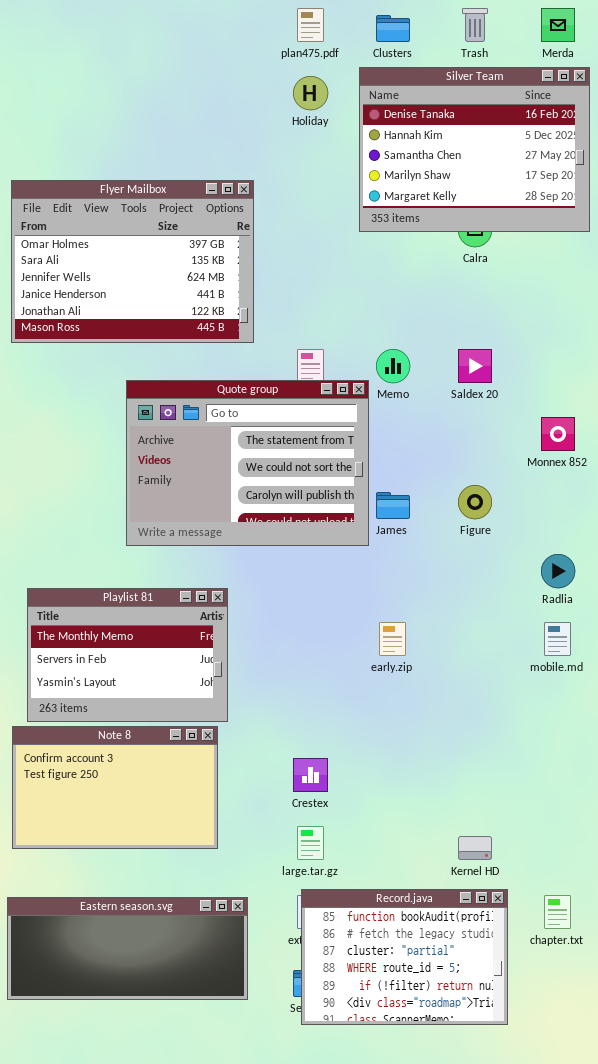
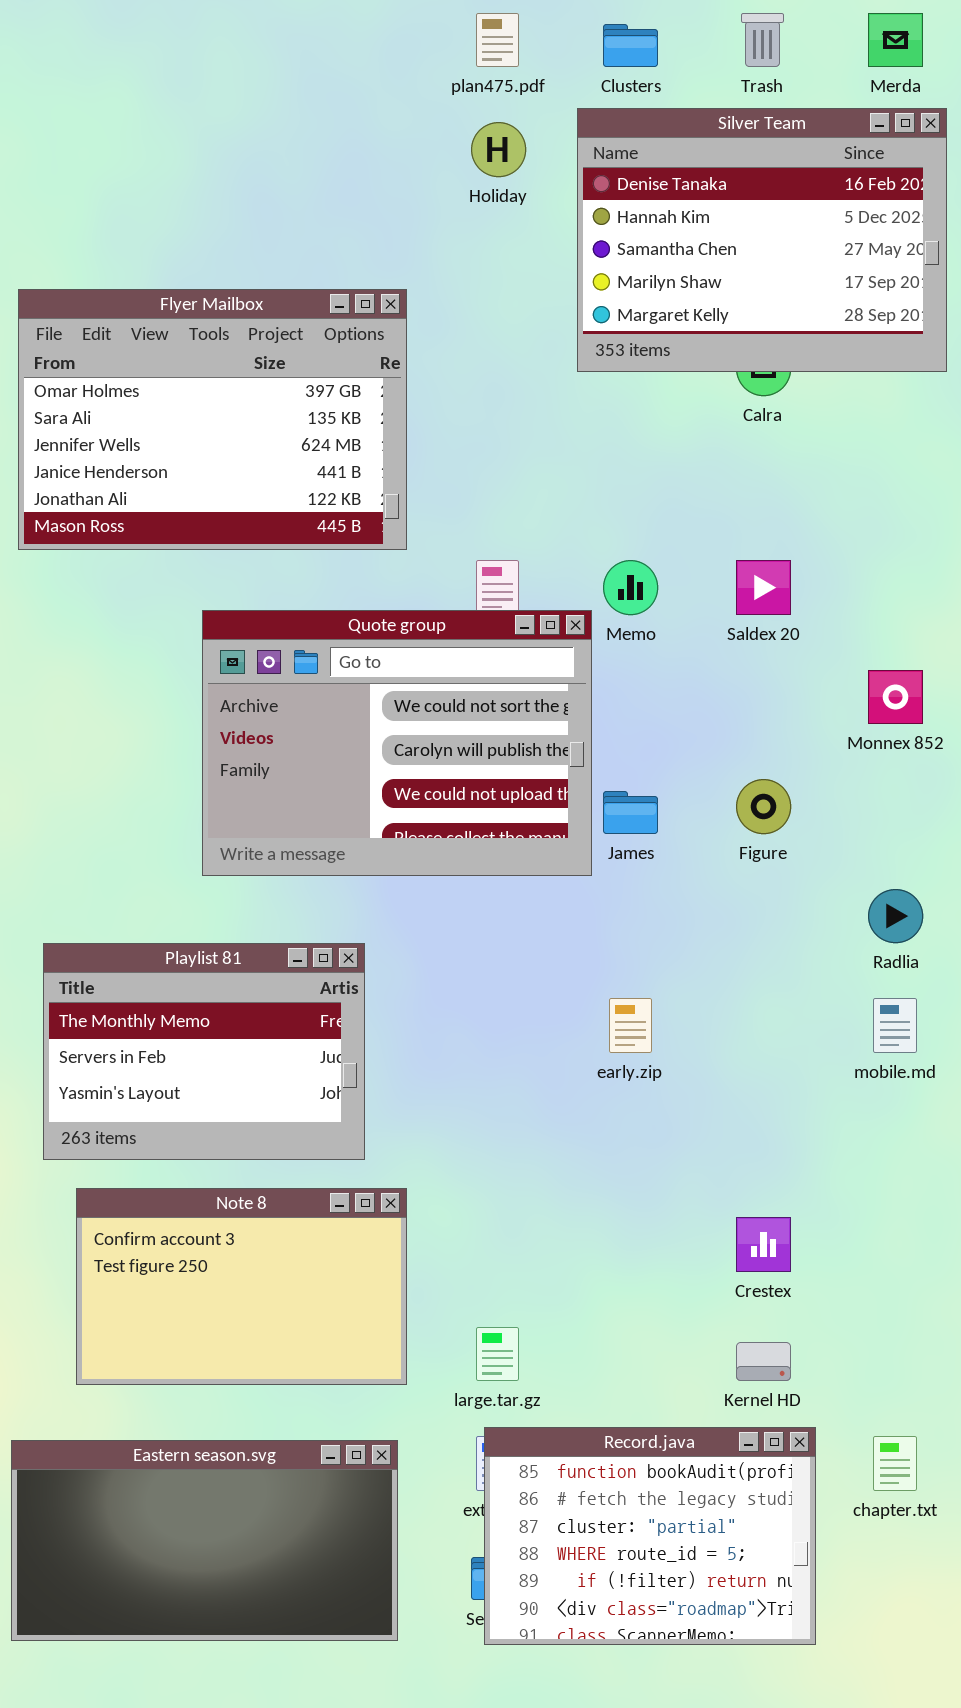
Quote group: [126,380,369,546] -> [202,610,592,876], scrolled down 1 row
Note 8: [12,726,218,849] -> [76,1188,407,1385], moved
Crestex: [293,758,328,792] -> [736,1217,791,1272], moved
Eastern season.svg: [7,897,248,1000] -> [11,1440,398,1641], resized

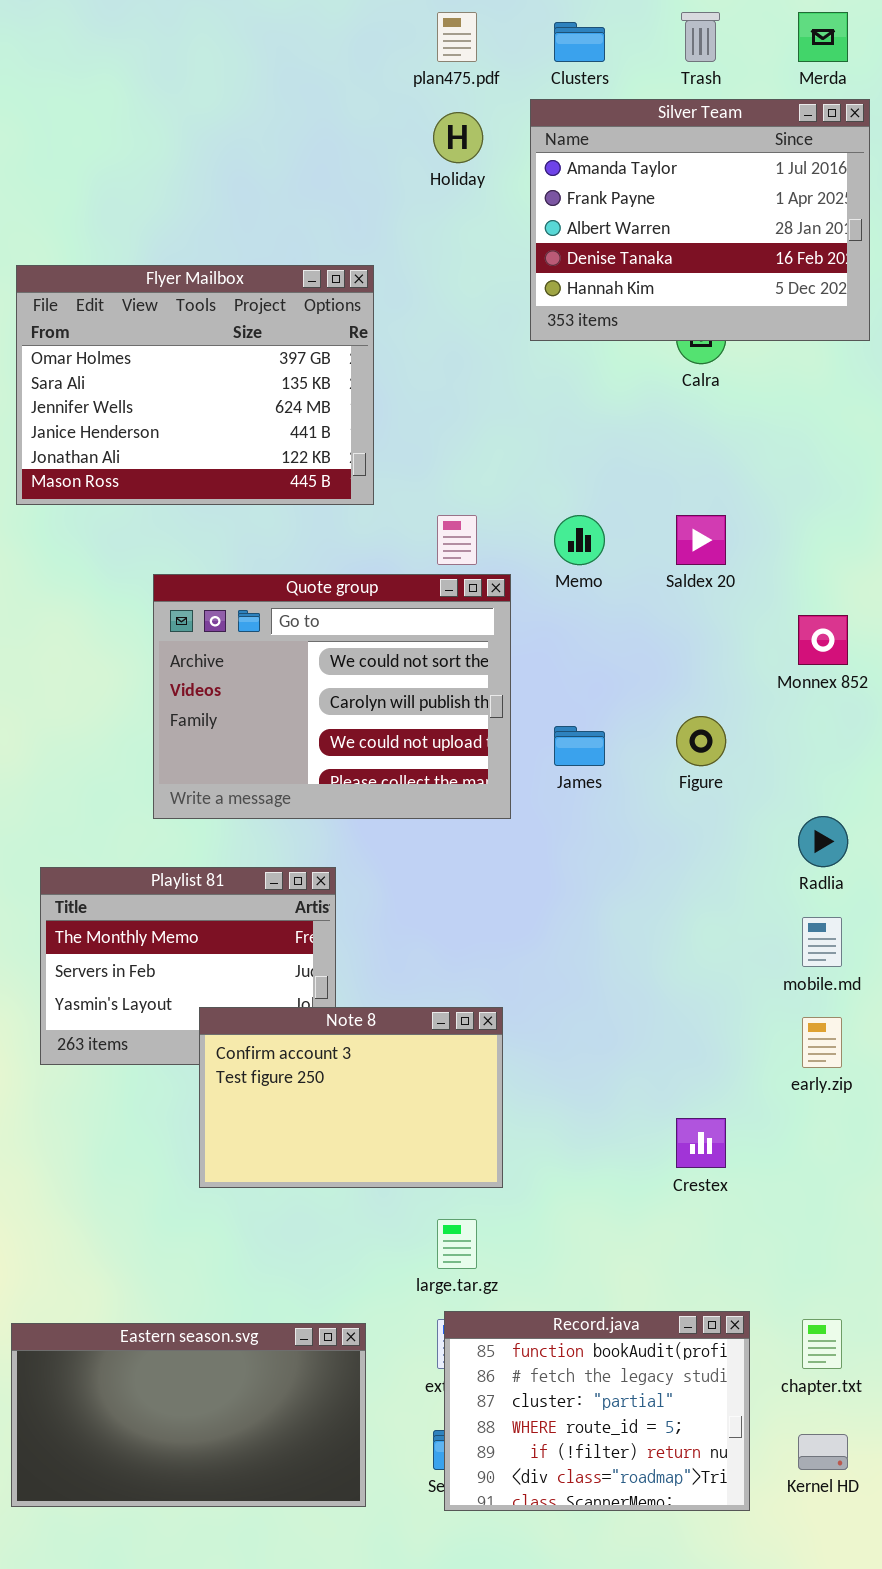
Silver Team: [577,108,947,372] -> [530,99,870,341], scrolled up 3 rows
Quote group: [202,610,592,876] -> [153,574,511,819], moved
early.zip: [609,998,652,1053] -> [802,1017,842,1068], moved
Note 8: [76,1188,407,1385] -> [199,1007,503,1188], moved
Kernel HD: [736,1342,791,1381] -> [798,1434,848,1470], moved

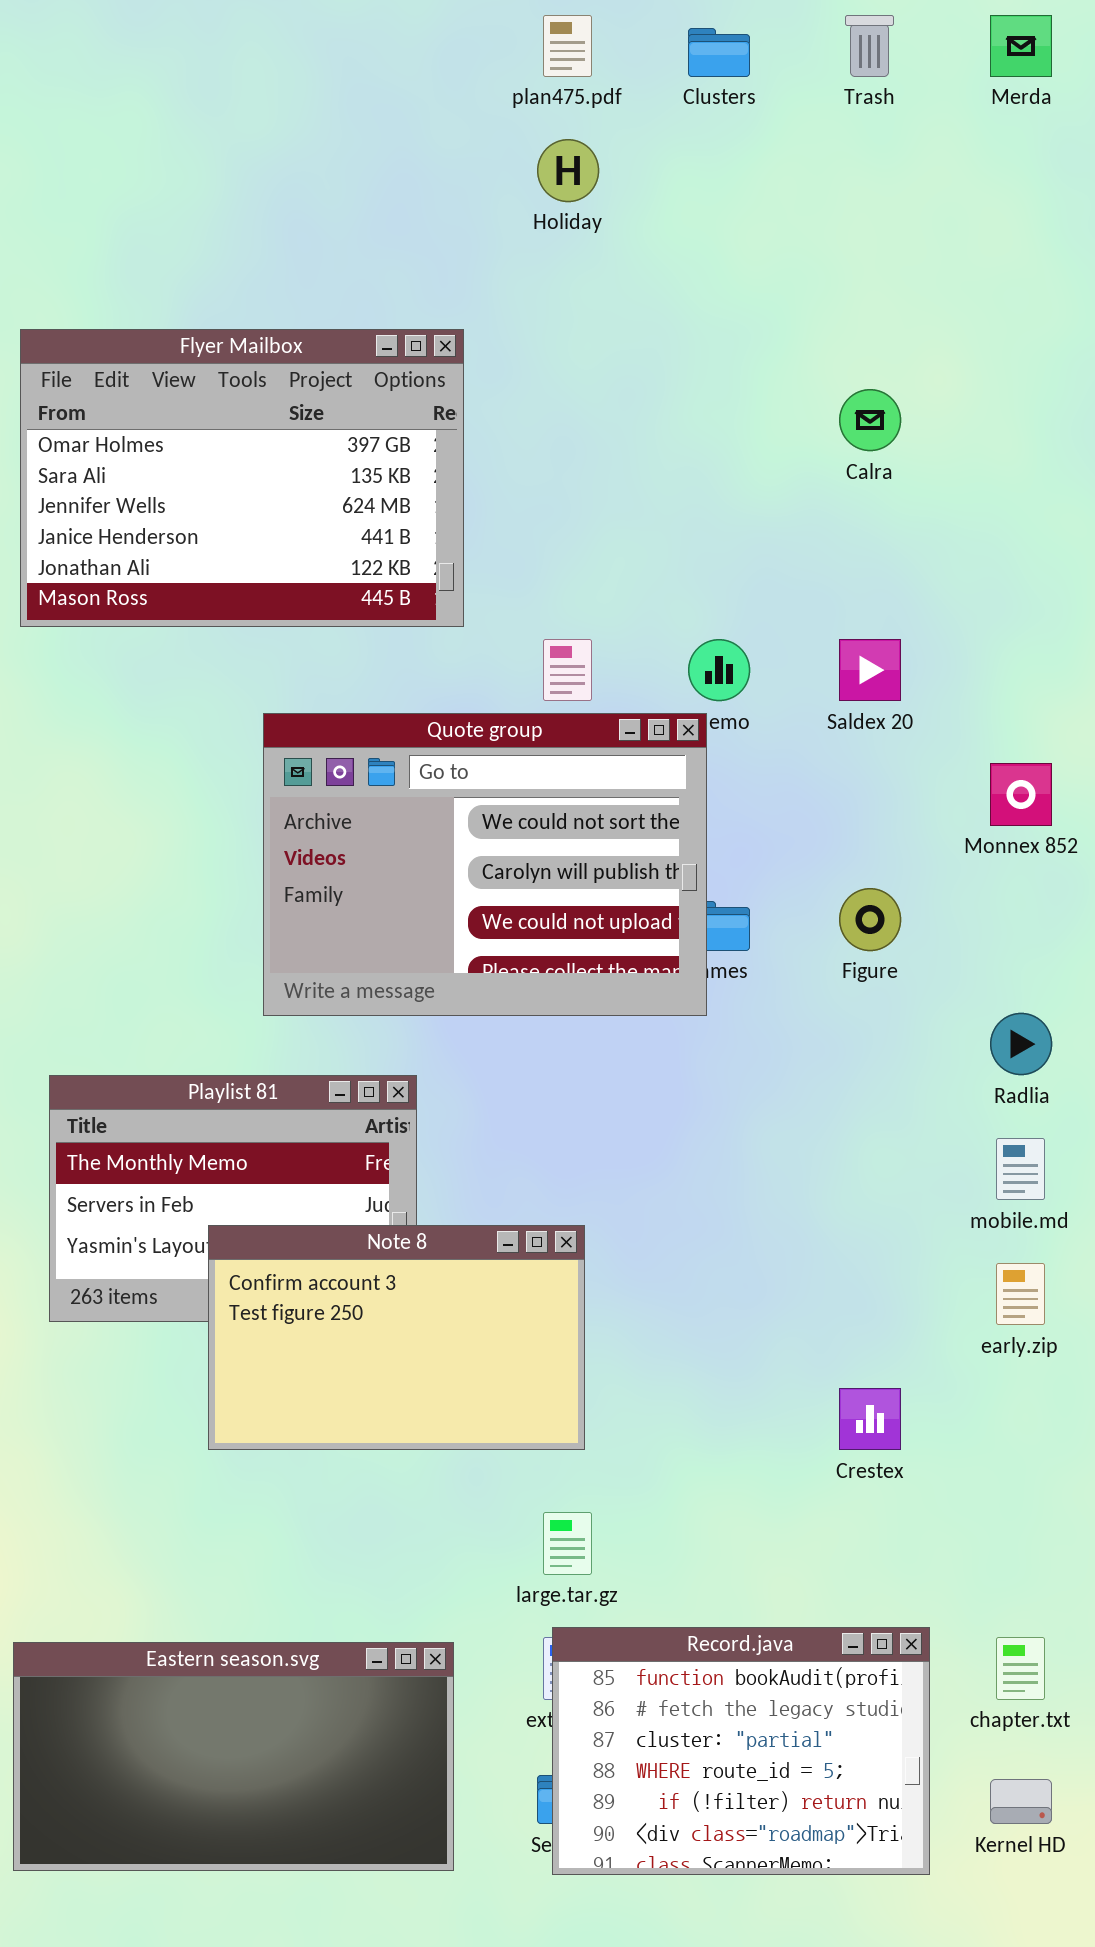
Silver Team: [530,99,870,341] -> none, closed
Quote group: [153,574,511,819] -> [263,713,707,1016], moved
Note 8: [199,1007,503,1188] -> [208,1225,585,1450], moved

